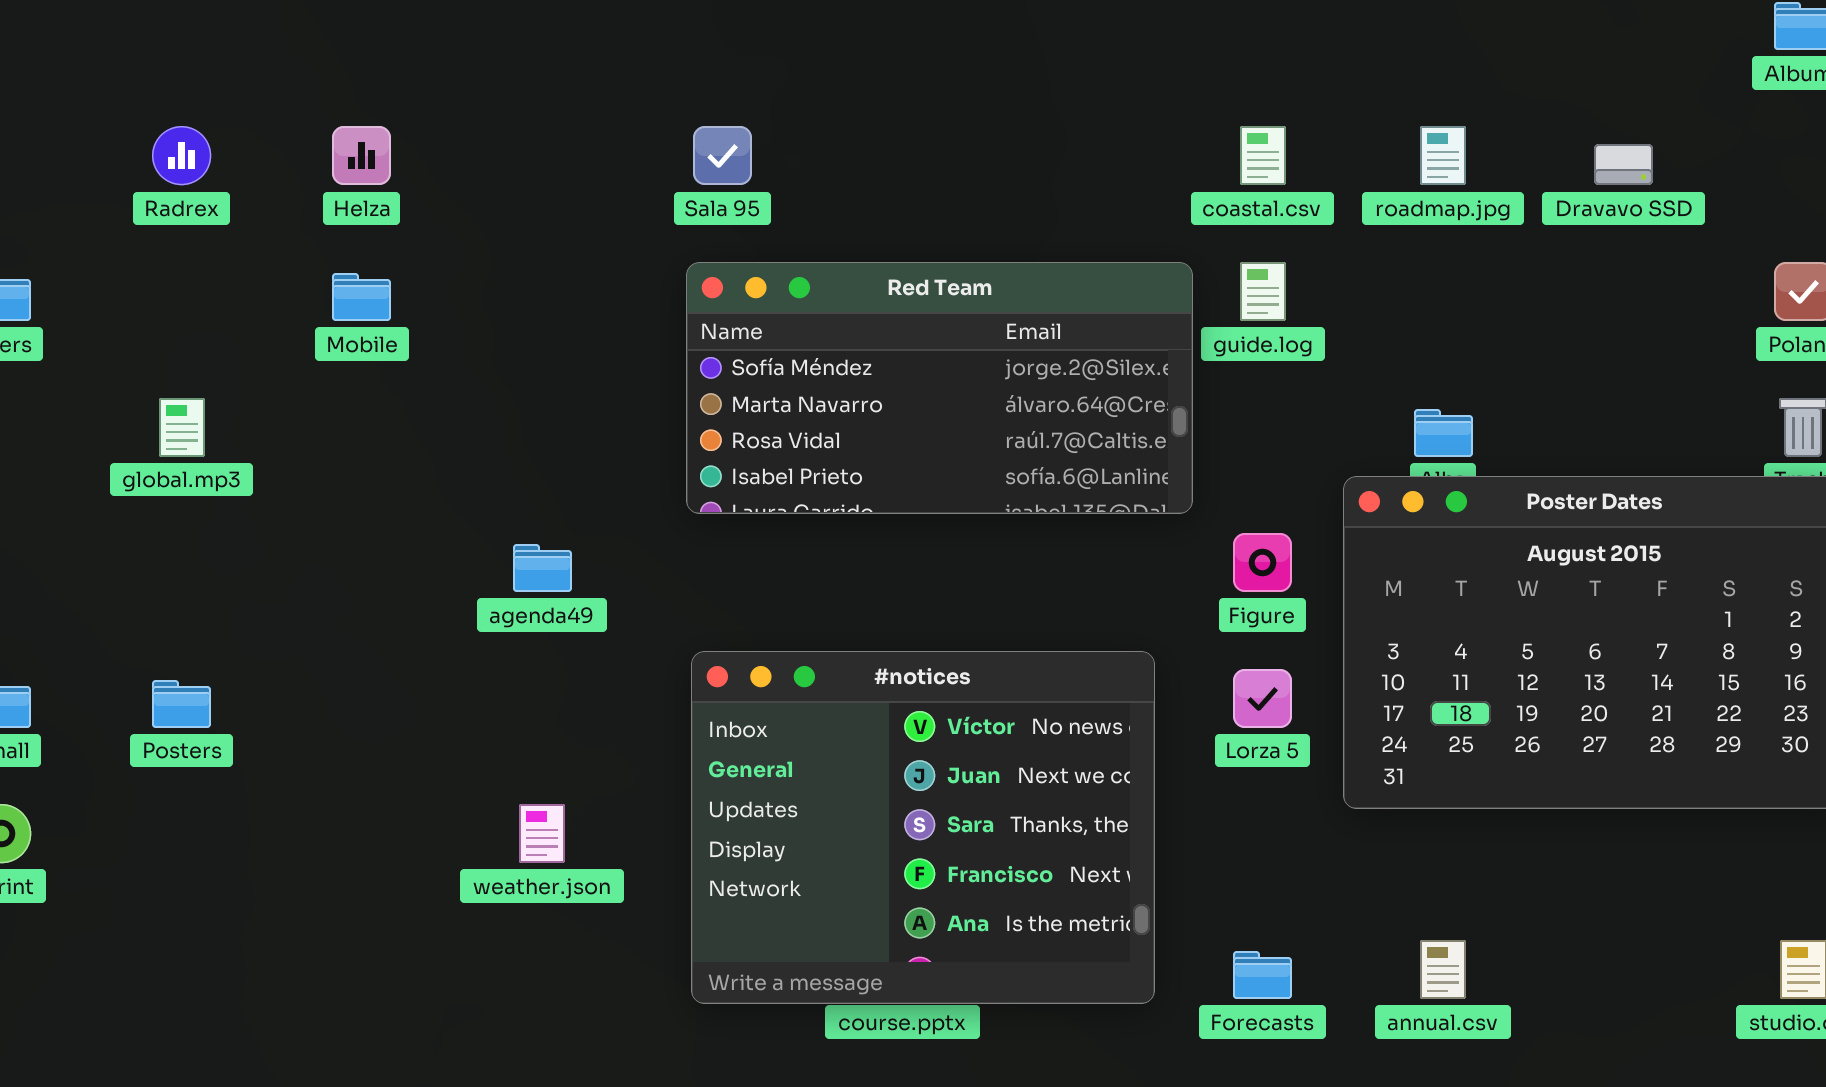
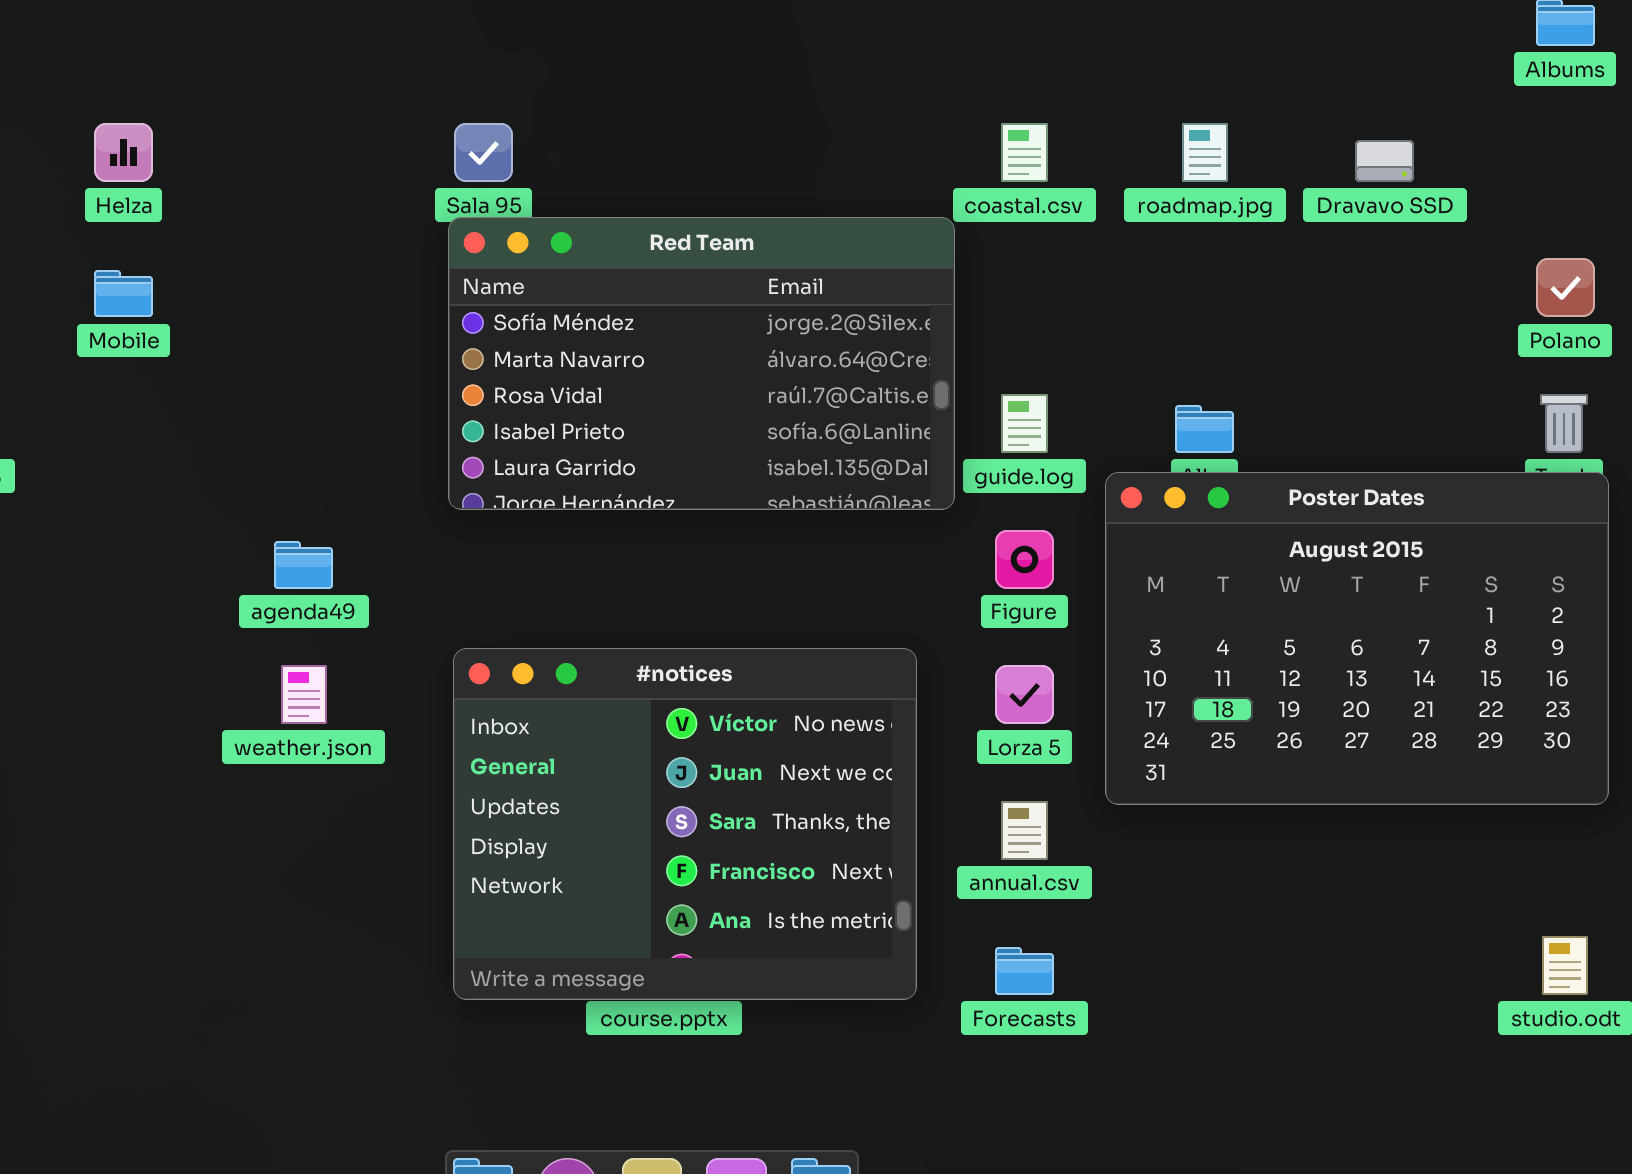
Red Team: [686,262,1193,514] -> [448,217,955,510], resized
guide.log: [1240,262,1286,321] -> [1001,394,1048,453], moved
weather.json: [519,804,565,863] -> [281,665,327,724], moved
annual.csv: [1420,940,1466,999] -> [1001,801,1048,860], moved

